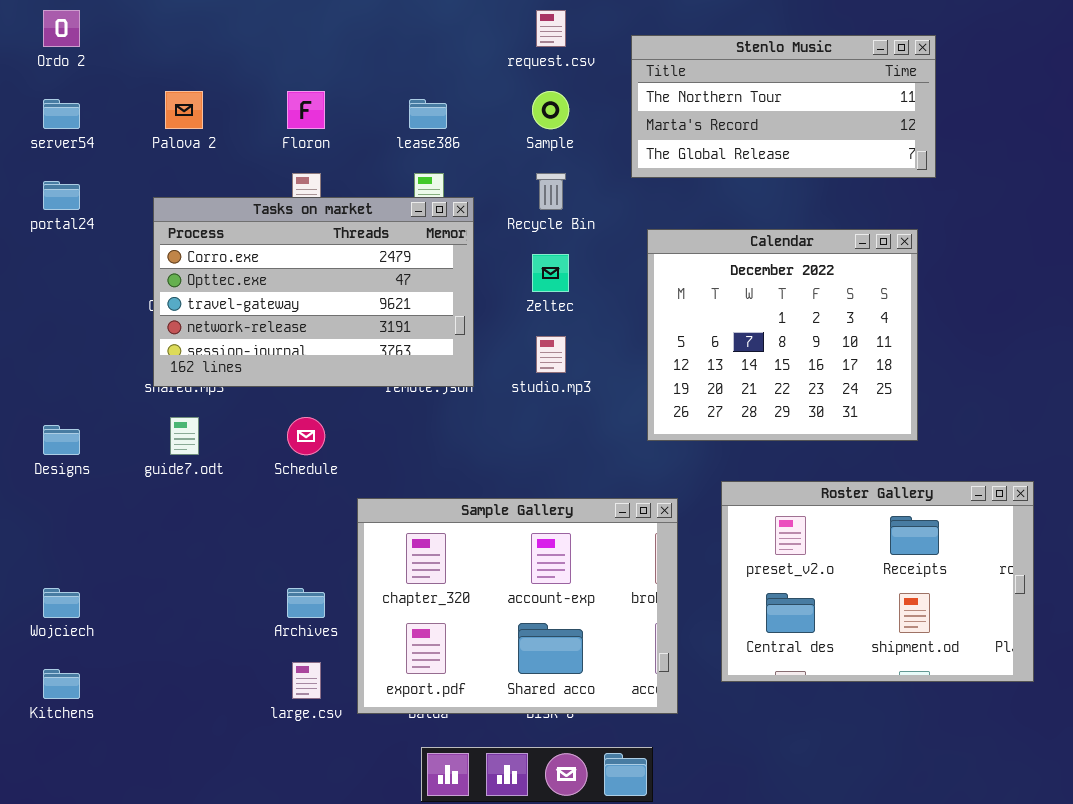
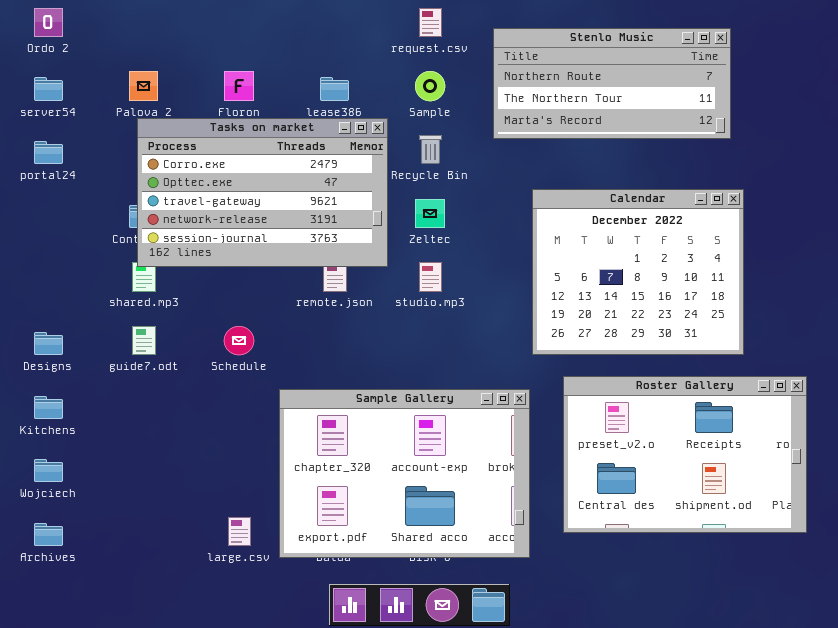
Stenlo Music: [631,35,936,178] -> [493,28,731,139], scrolled up 1 row
Tasks on market: [153,197,474,387] -> [137,118,388,267], moved
Calendar: [647,229,918,441] -> [532,189,744,355], moved
Archives: [287,588,325,618] -> [34,523,63,546], moved
Kitchens: [43,669,80,699] -> [34,396,63,419], moved

